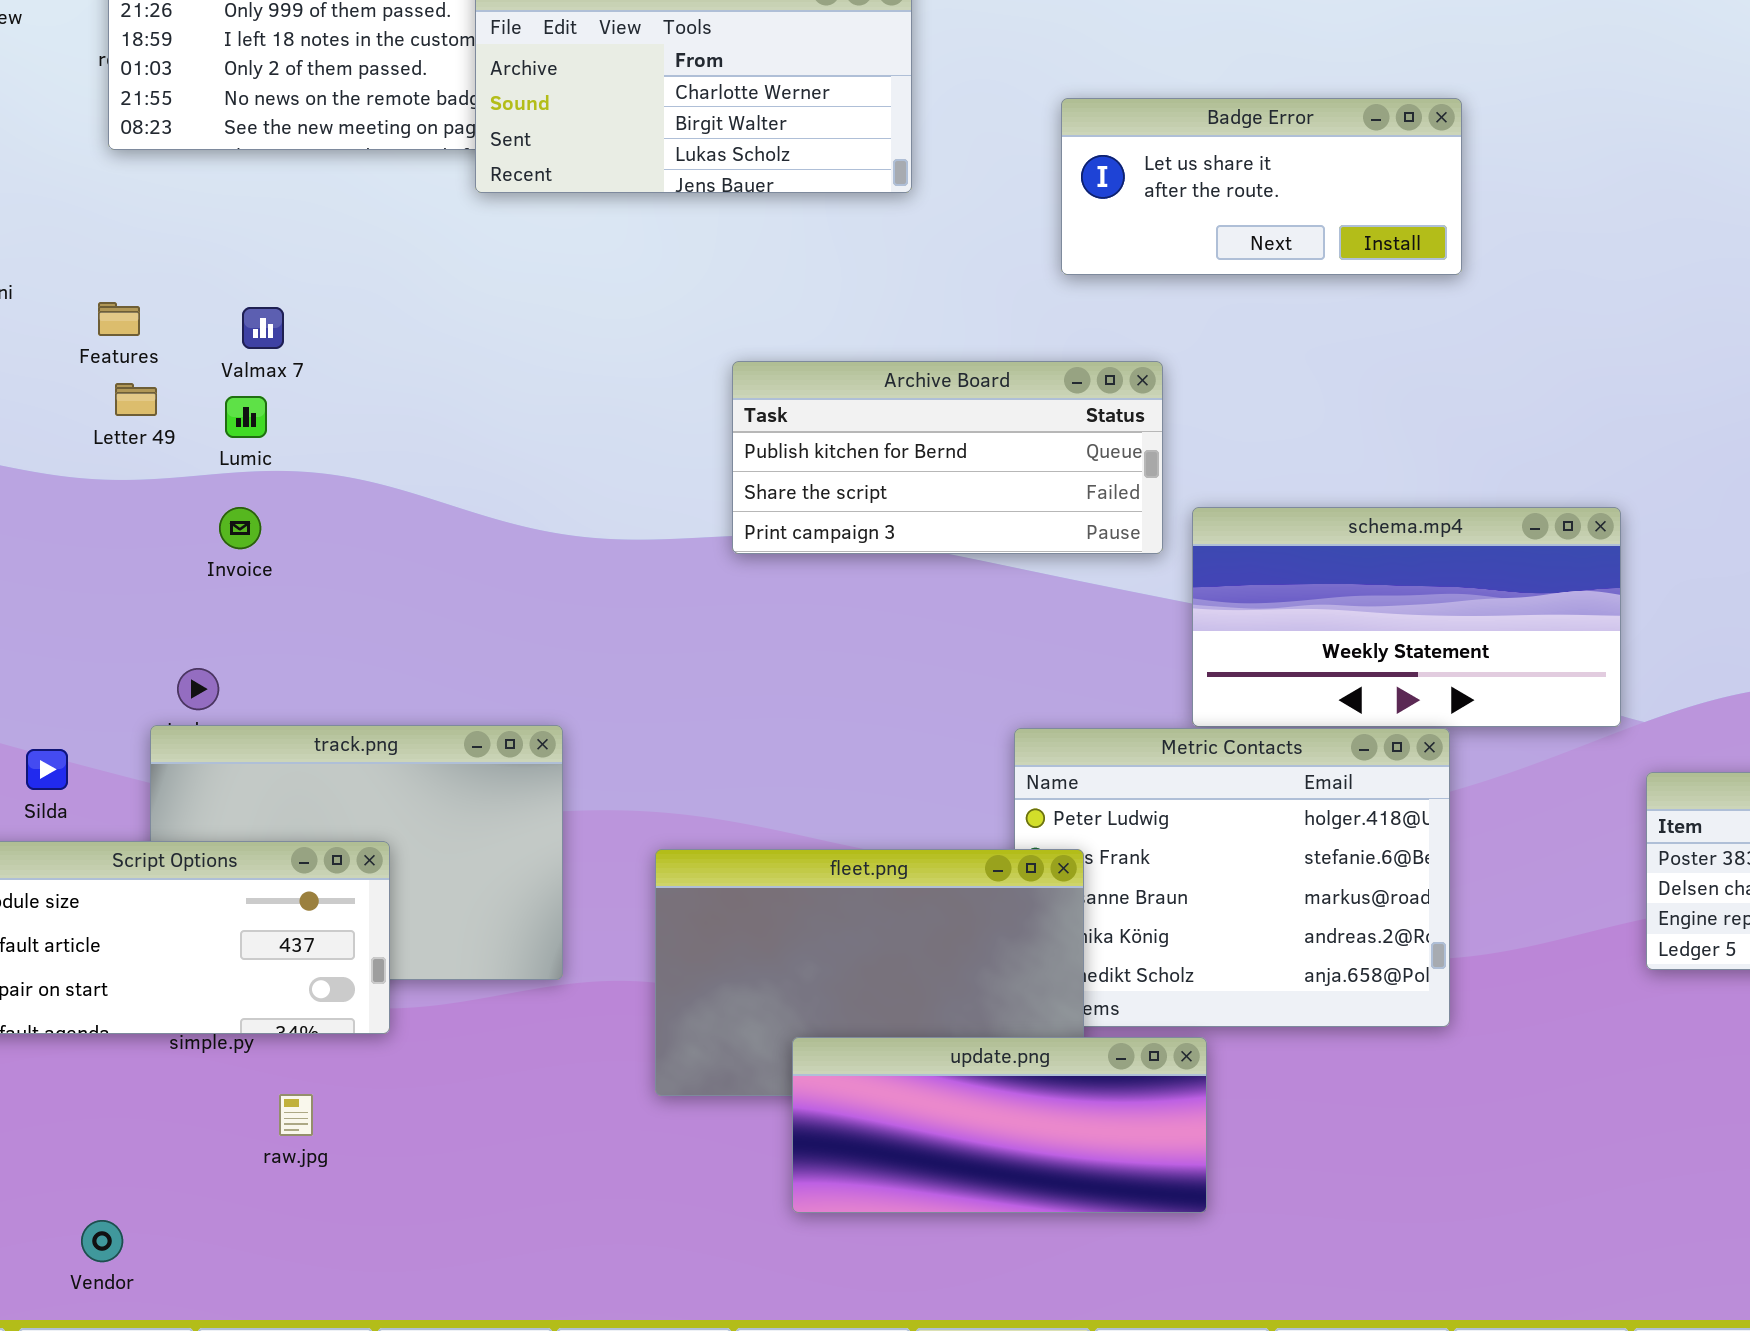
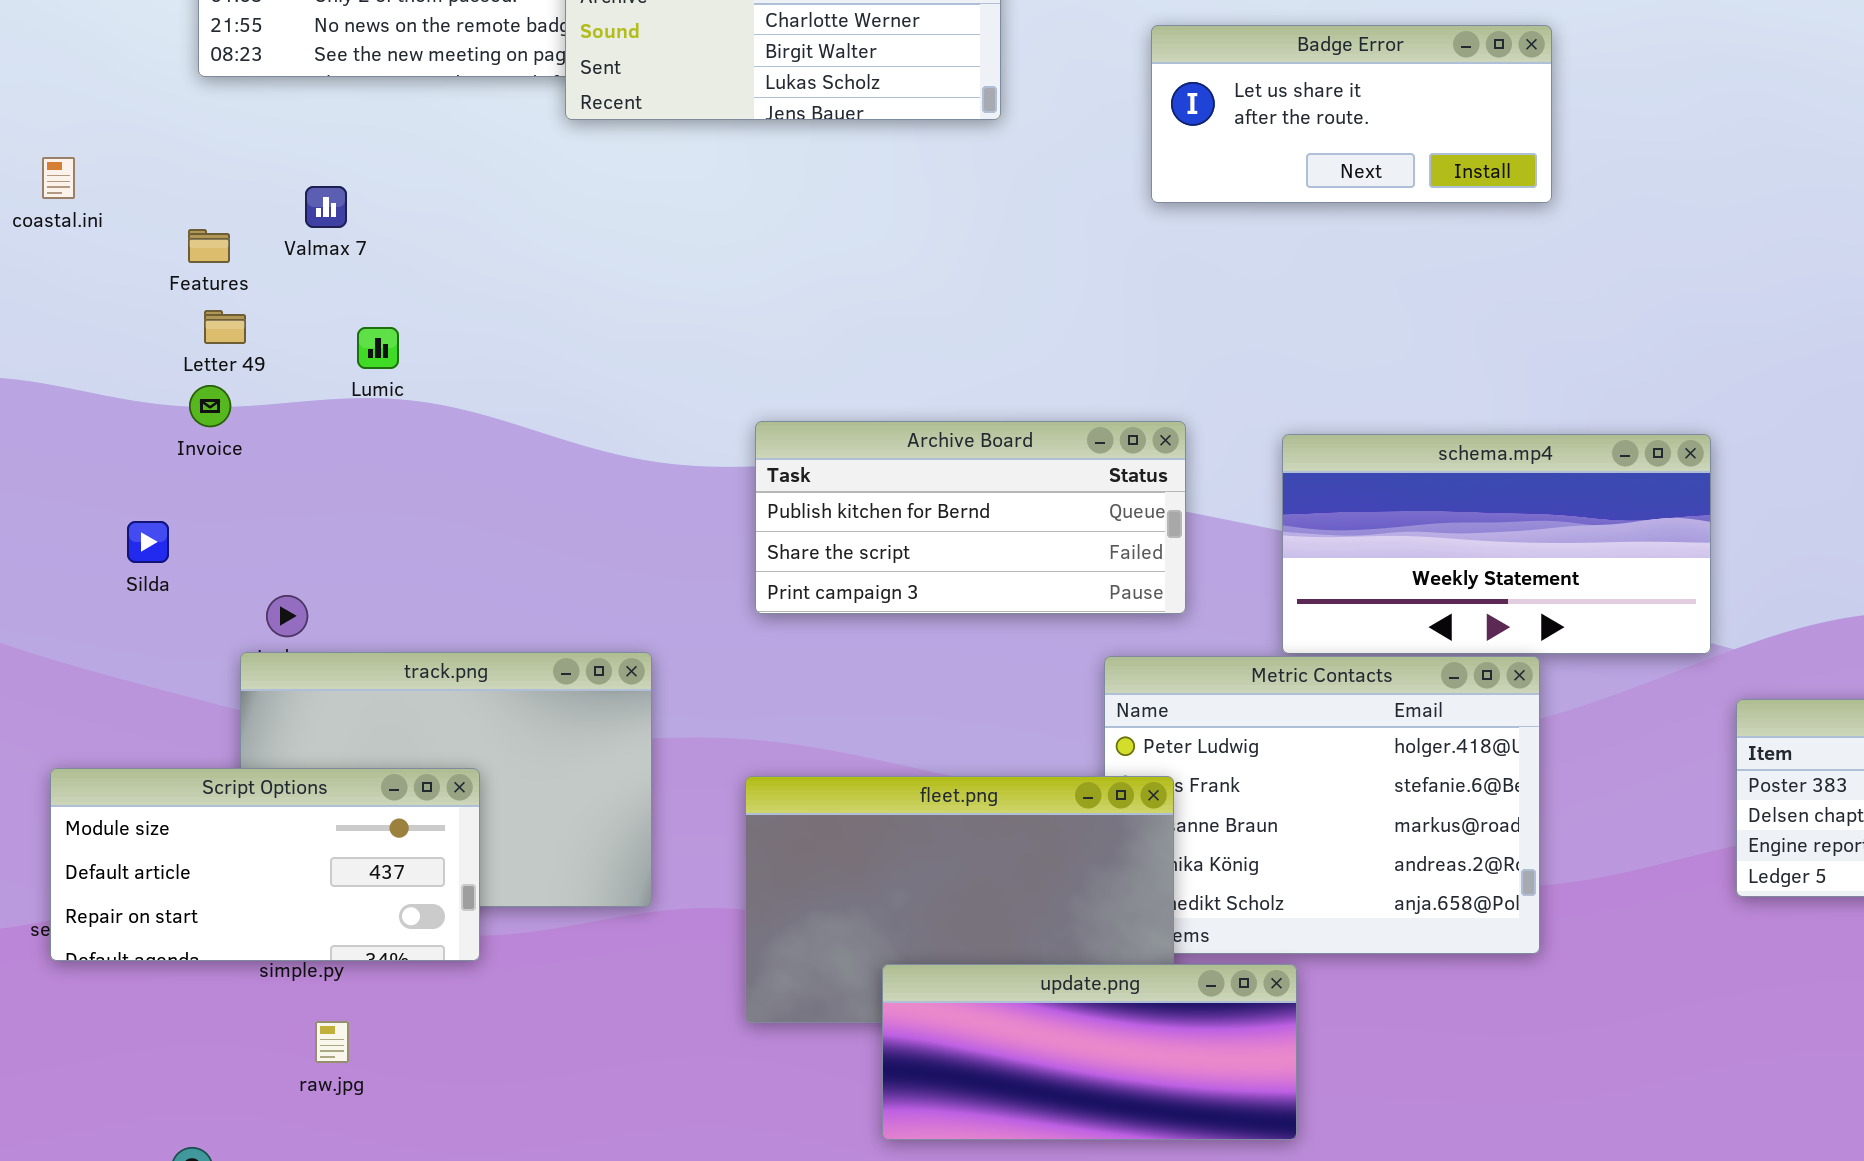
Valmax 7: [242,307,284,349] -> [305,186,347,228], moved
Archive Board: [732,361,1163,554] -> [755,421,1186,614], moved
Lumic: [225,396,267,438] -> [357,327,399,369], moved
Invoice: [219,507,261,549] -> [189,385,231,427], moved
Silda: [26,749,68,790] -> [127,521,169,563], moved
raw.jpg: [279,1094,313,1136] -> [315,1021,349,1063], moved

